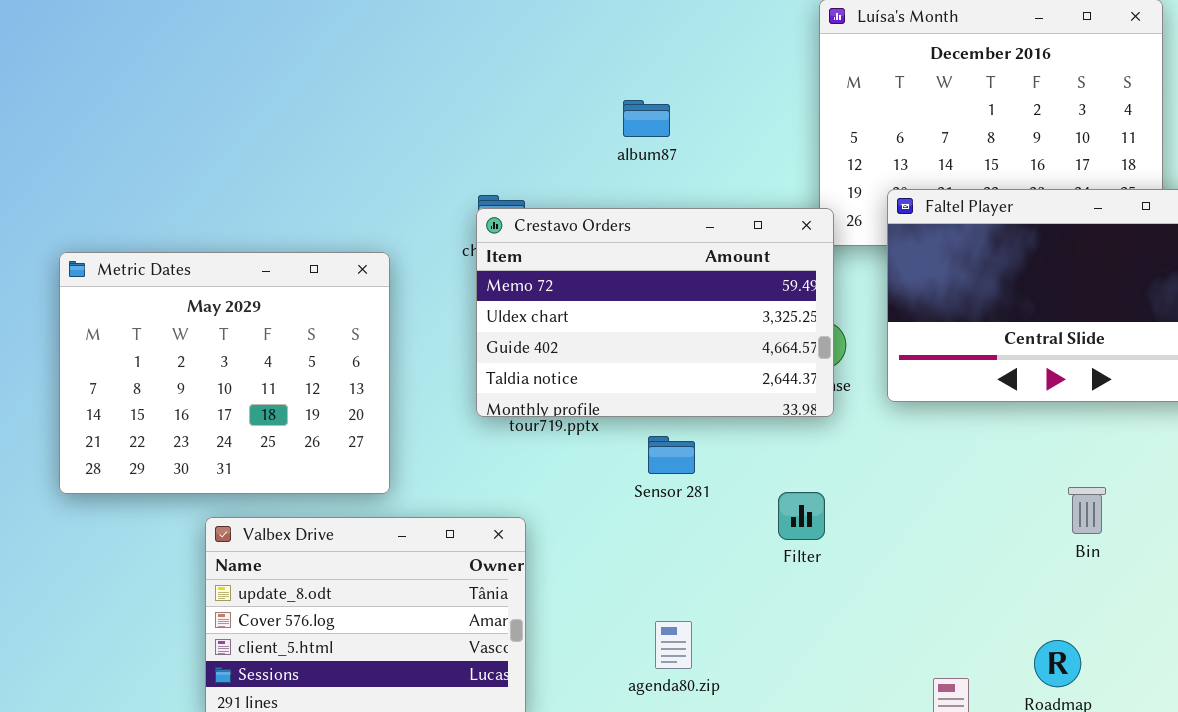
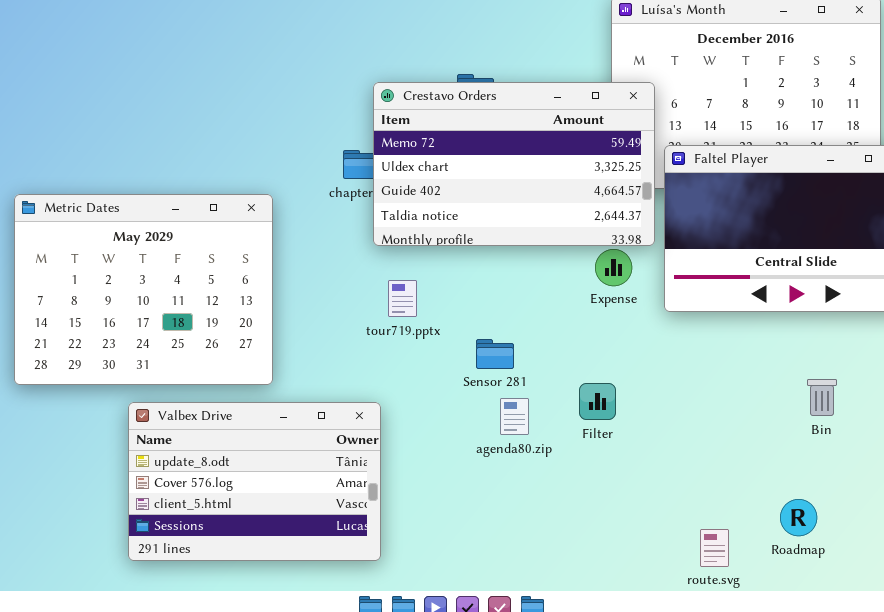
Crestavo Orders: [476,208,834,417] -> [373,82,655,246], moved
agenda80.zip: [655,621,692,669] -> [500,398,529,435], moved

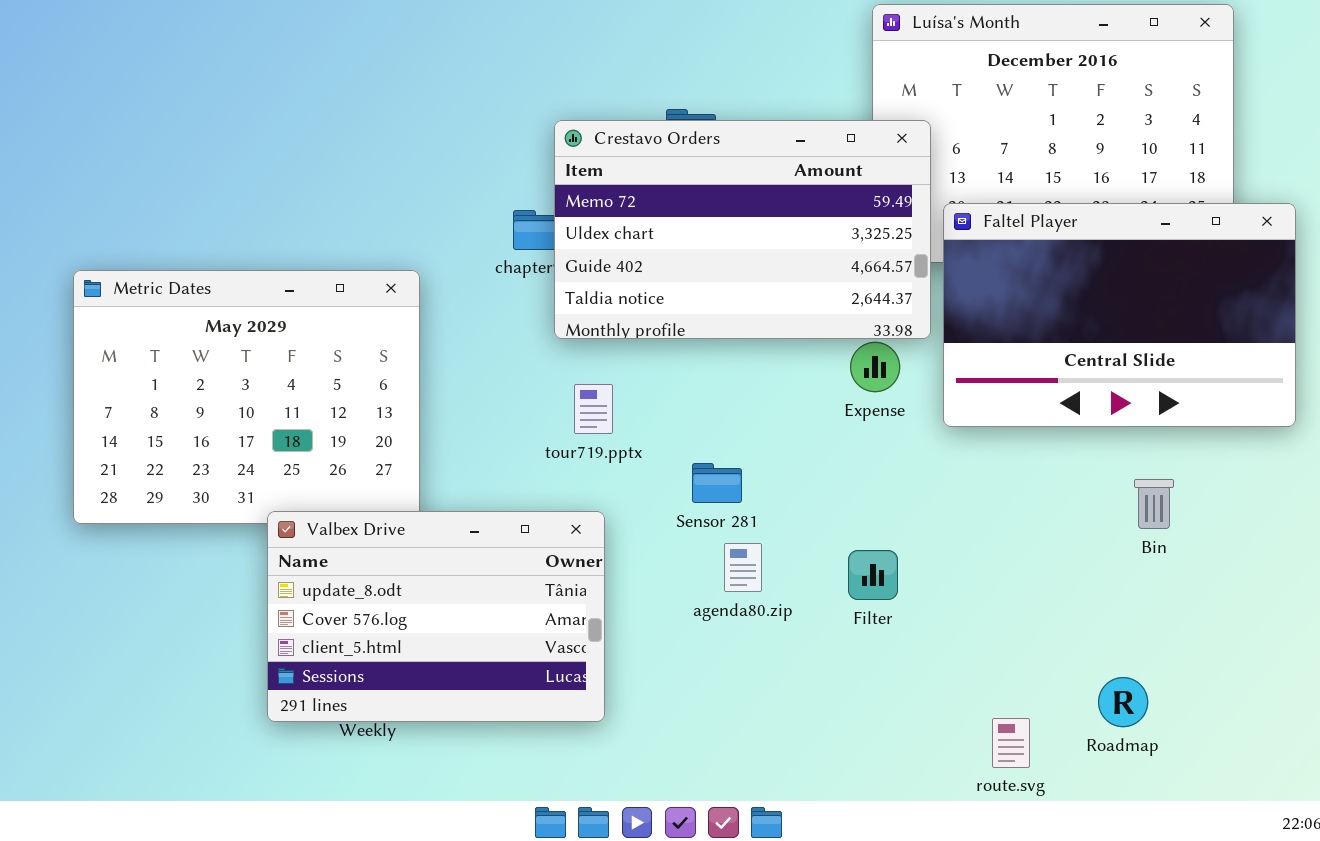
Bin: [807,379,837,416] -> [1134,479,1174,529], moved
Filter: [579,383,616,420] -> [848,550,898,600], moved
Valbex Drive: [128,402,381,561] -> [267,511,605,722], moved

